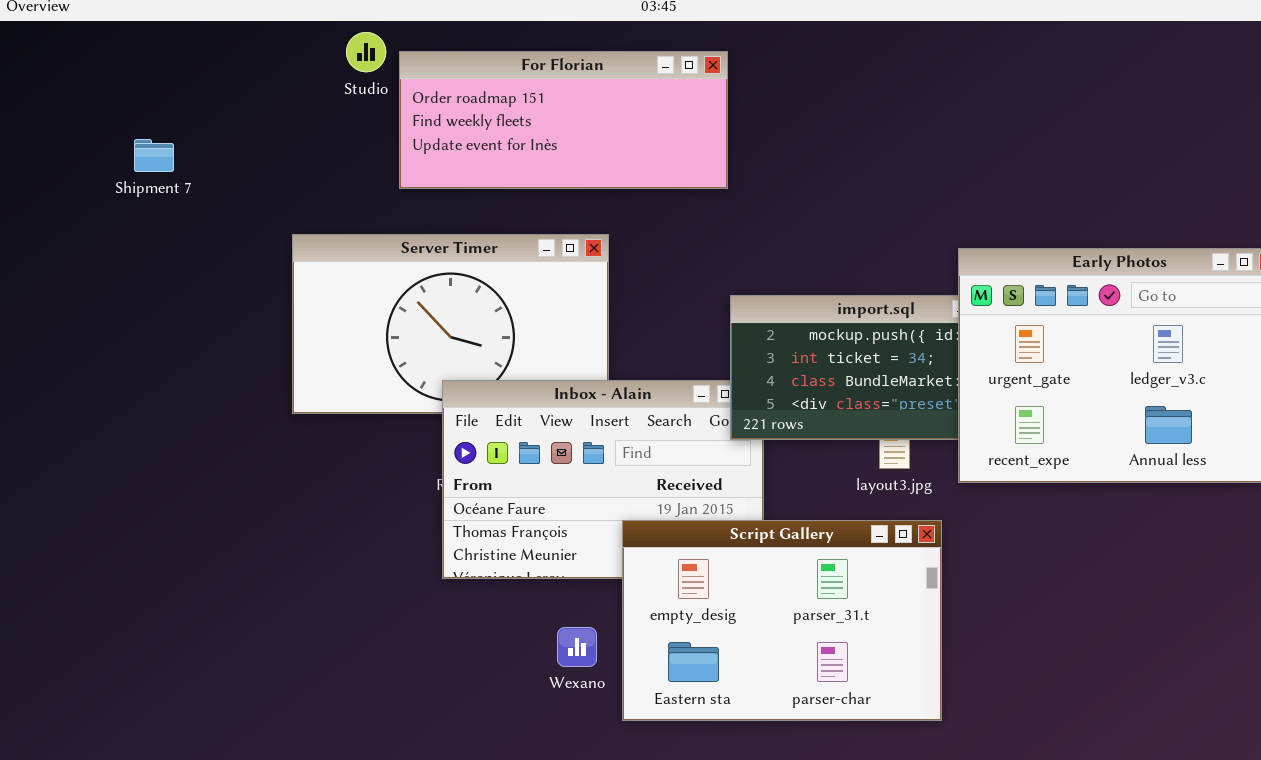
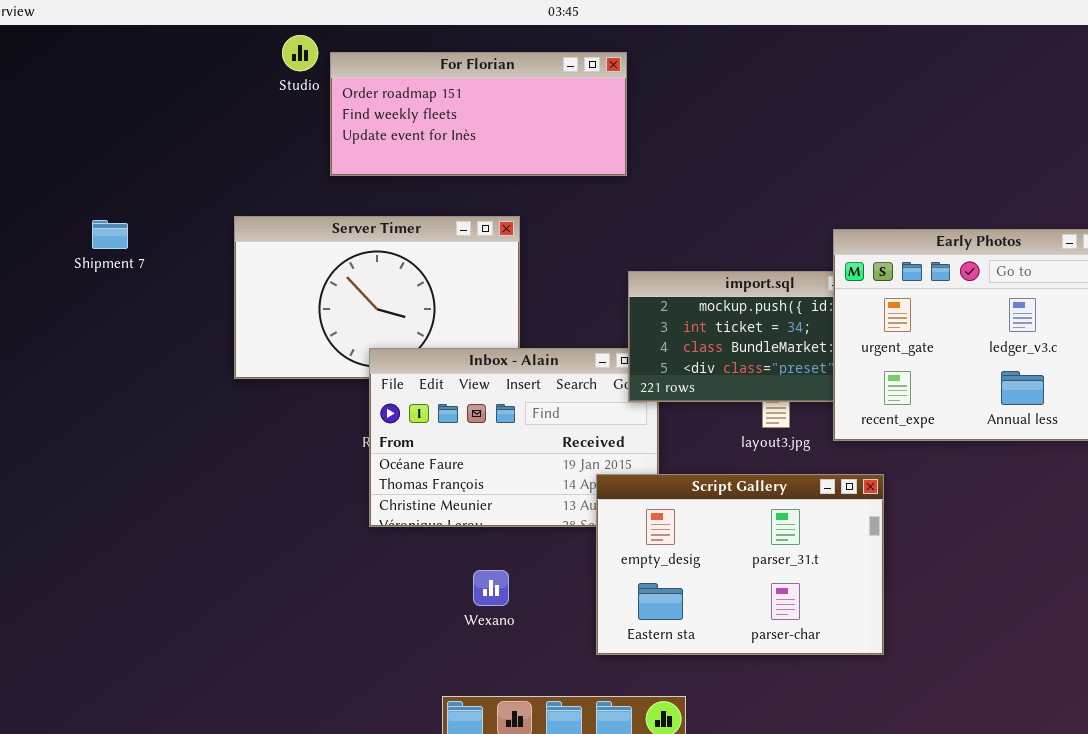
Shipment 7: [134,139,174,172] -> [92,220,128,249], moved
Script Gallery: [622,520,942,721] -> [596,474,884,655], moved

